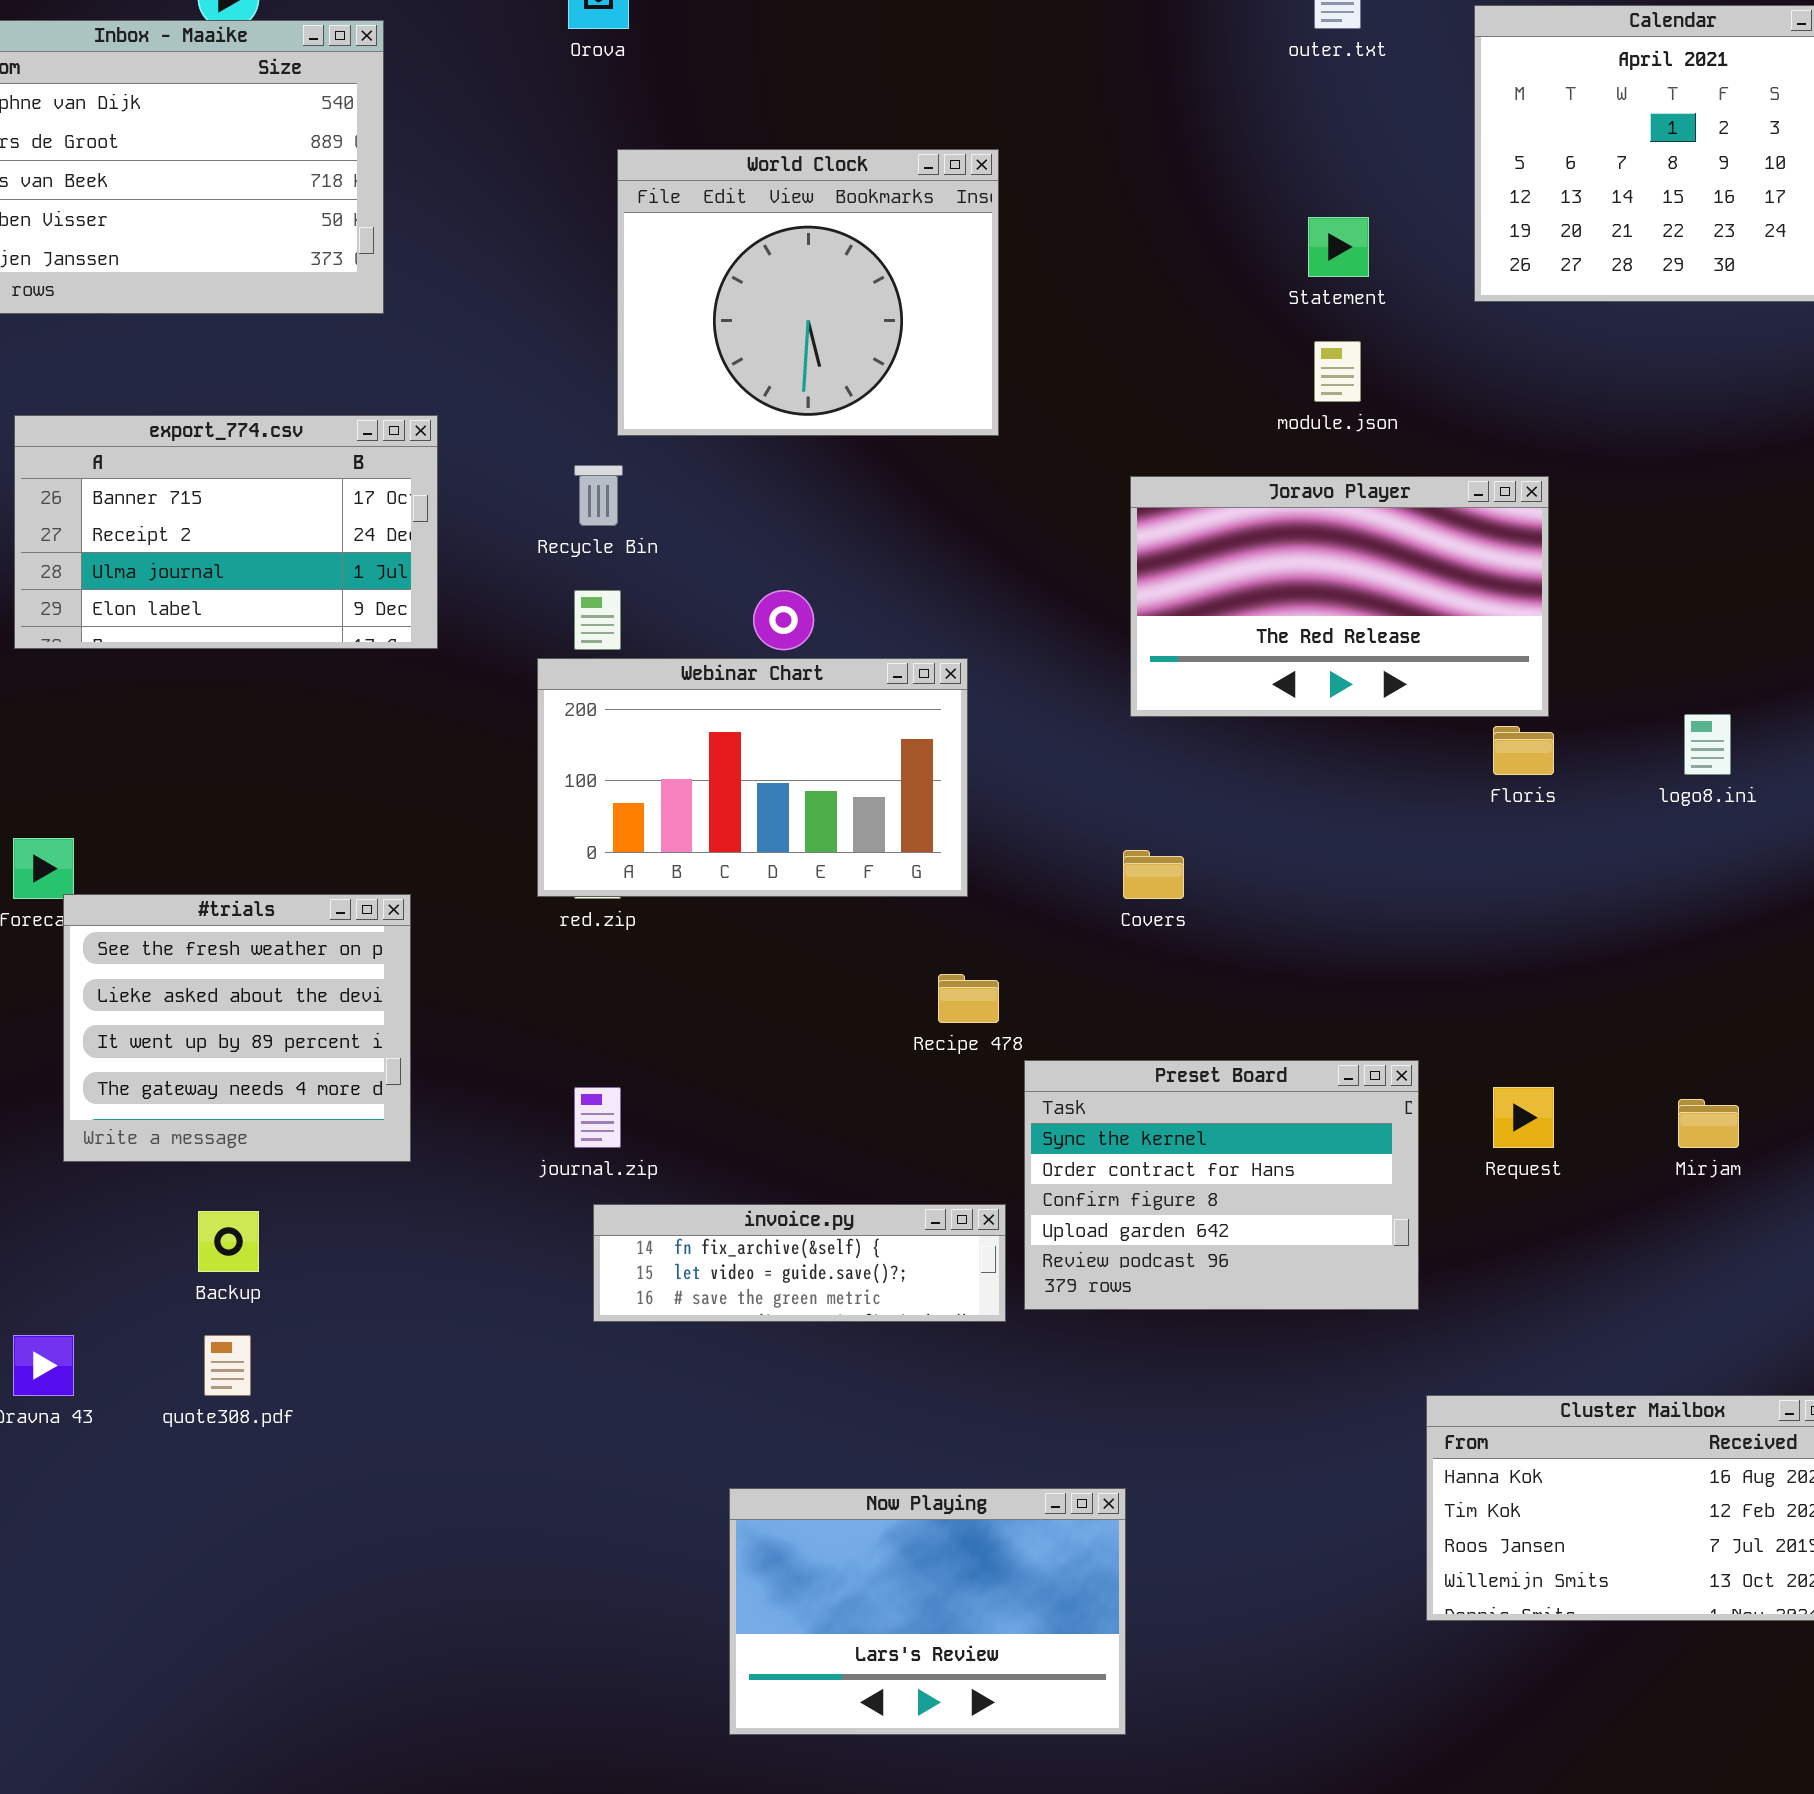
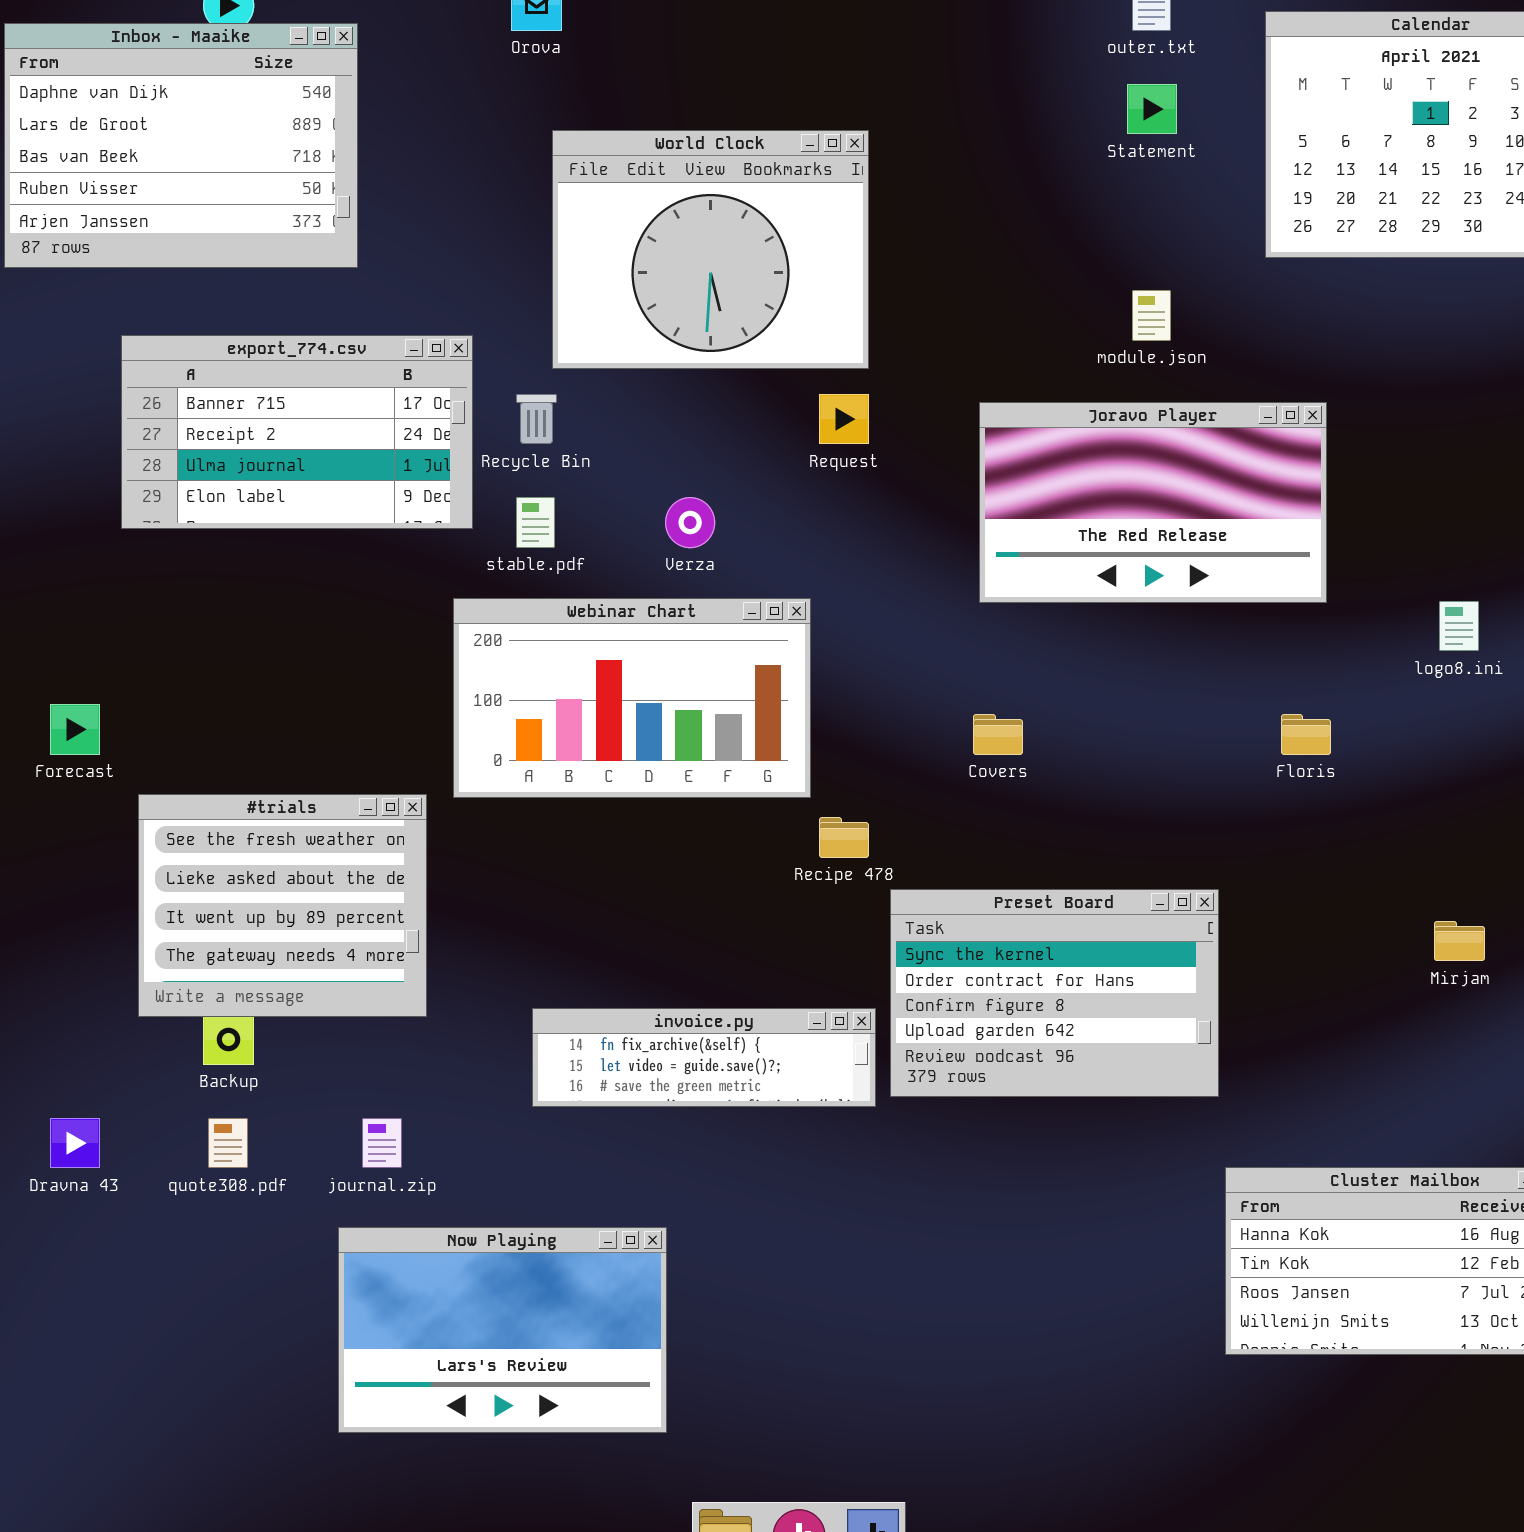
Statement: [1308,217,1369,277] -> [1127,84,1177,134], moved
export_774.csv: [14,415,438,649] -> [121,335,473,529], moved
Webinar Chart: [537,658,968,897] -> [453,598,811,798], moved
Floris: [1493,726,1554,775] -> [1281,714,1331,755], moved
#trials: [63,894,411,1162] -> [138,794,427,1017], moved
journal.zip: [574,1087,621,1148] -> [362,1118,402,1168], moved
Request: [1493,1087,1554,1148] -> [819,394,869,444], moved
Now Playing: [729,1488,1126,1735] -> [338,1227,667,1433], moved

